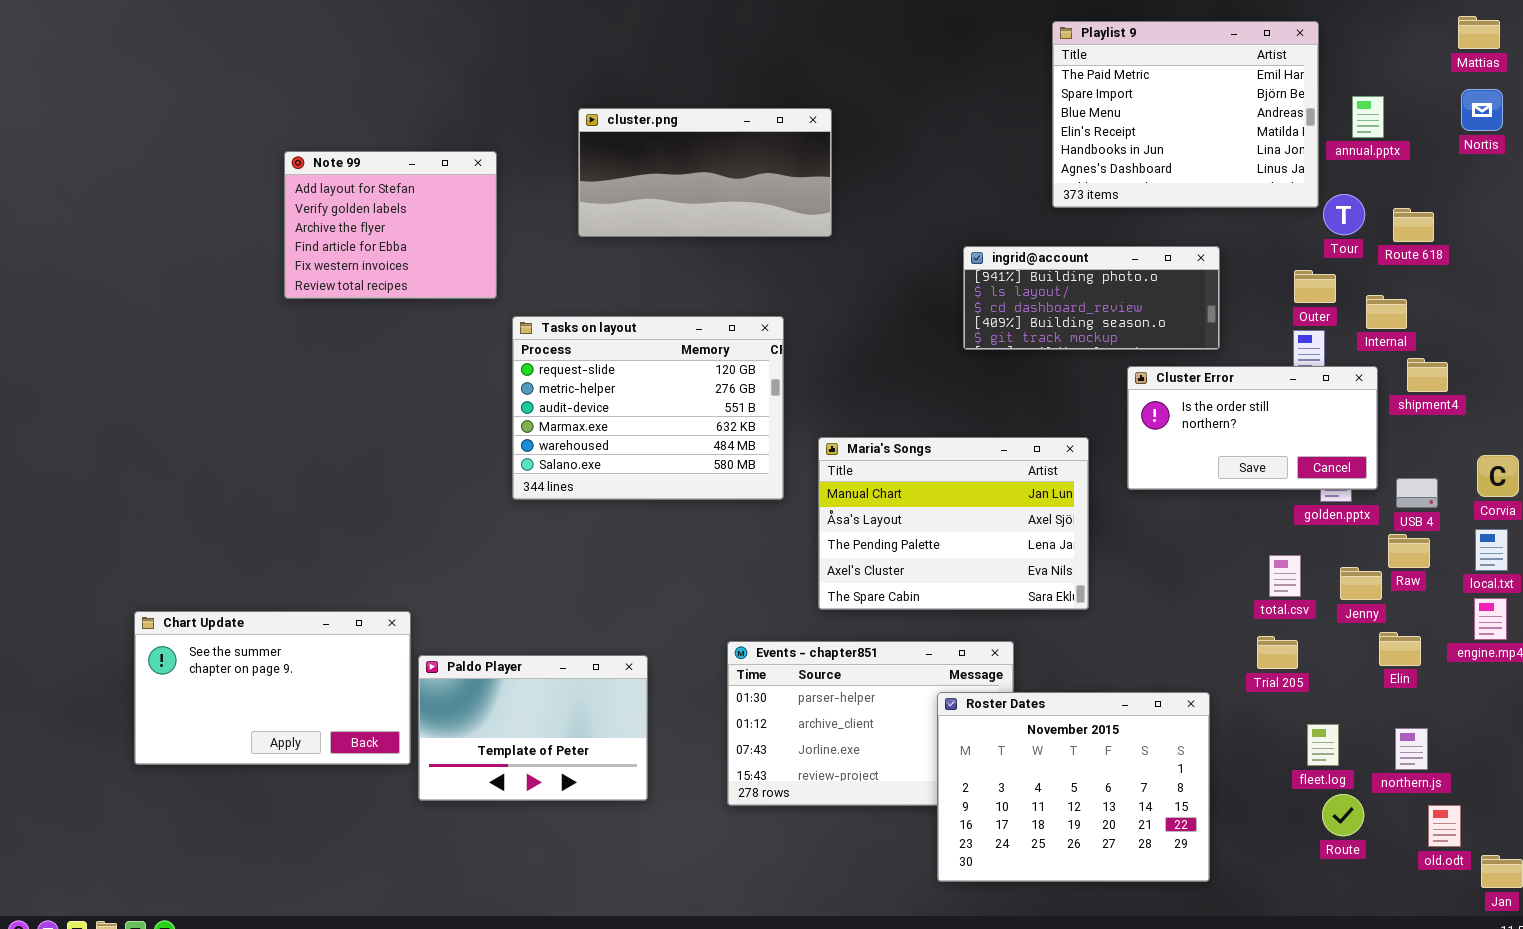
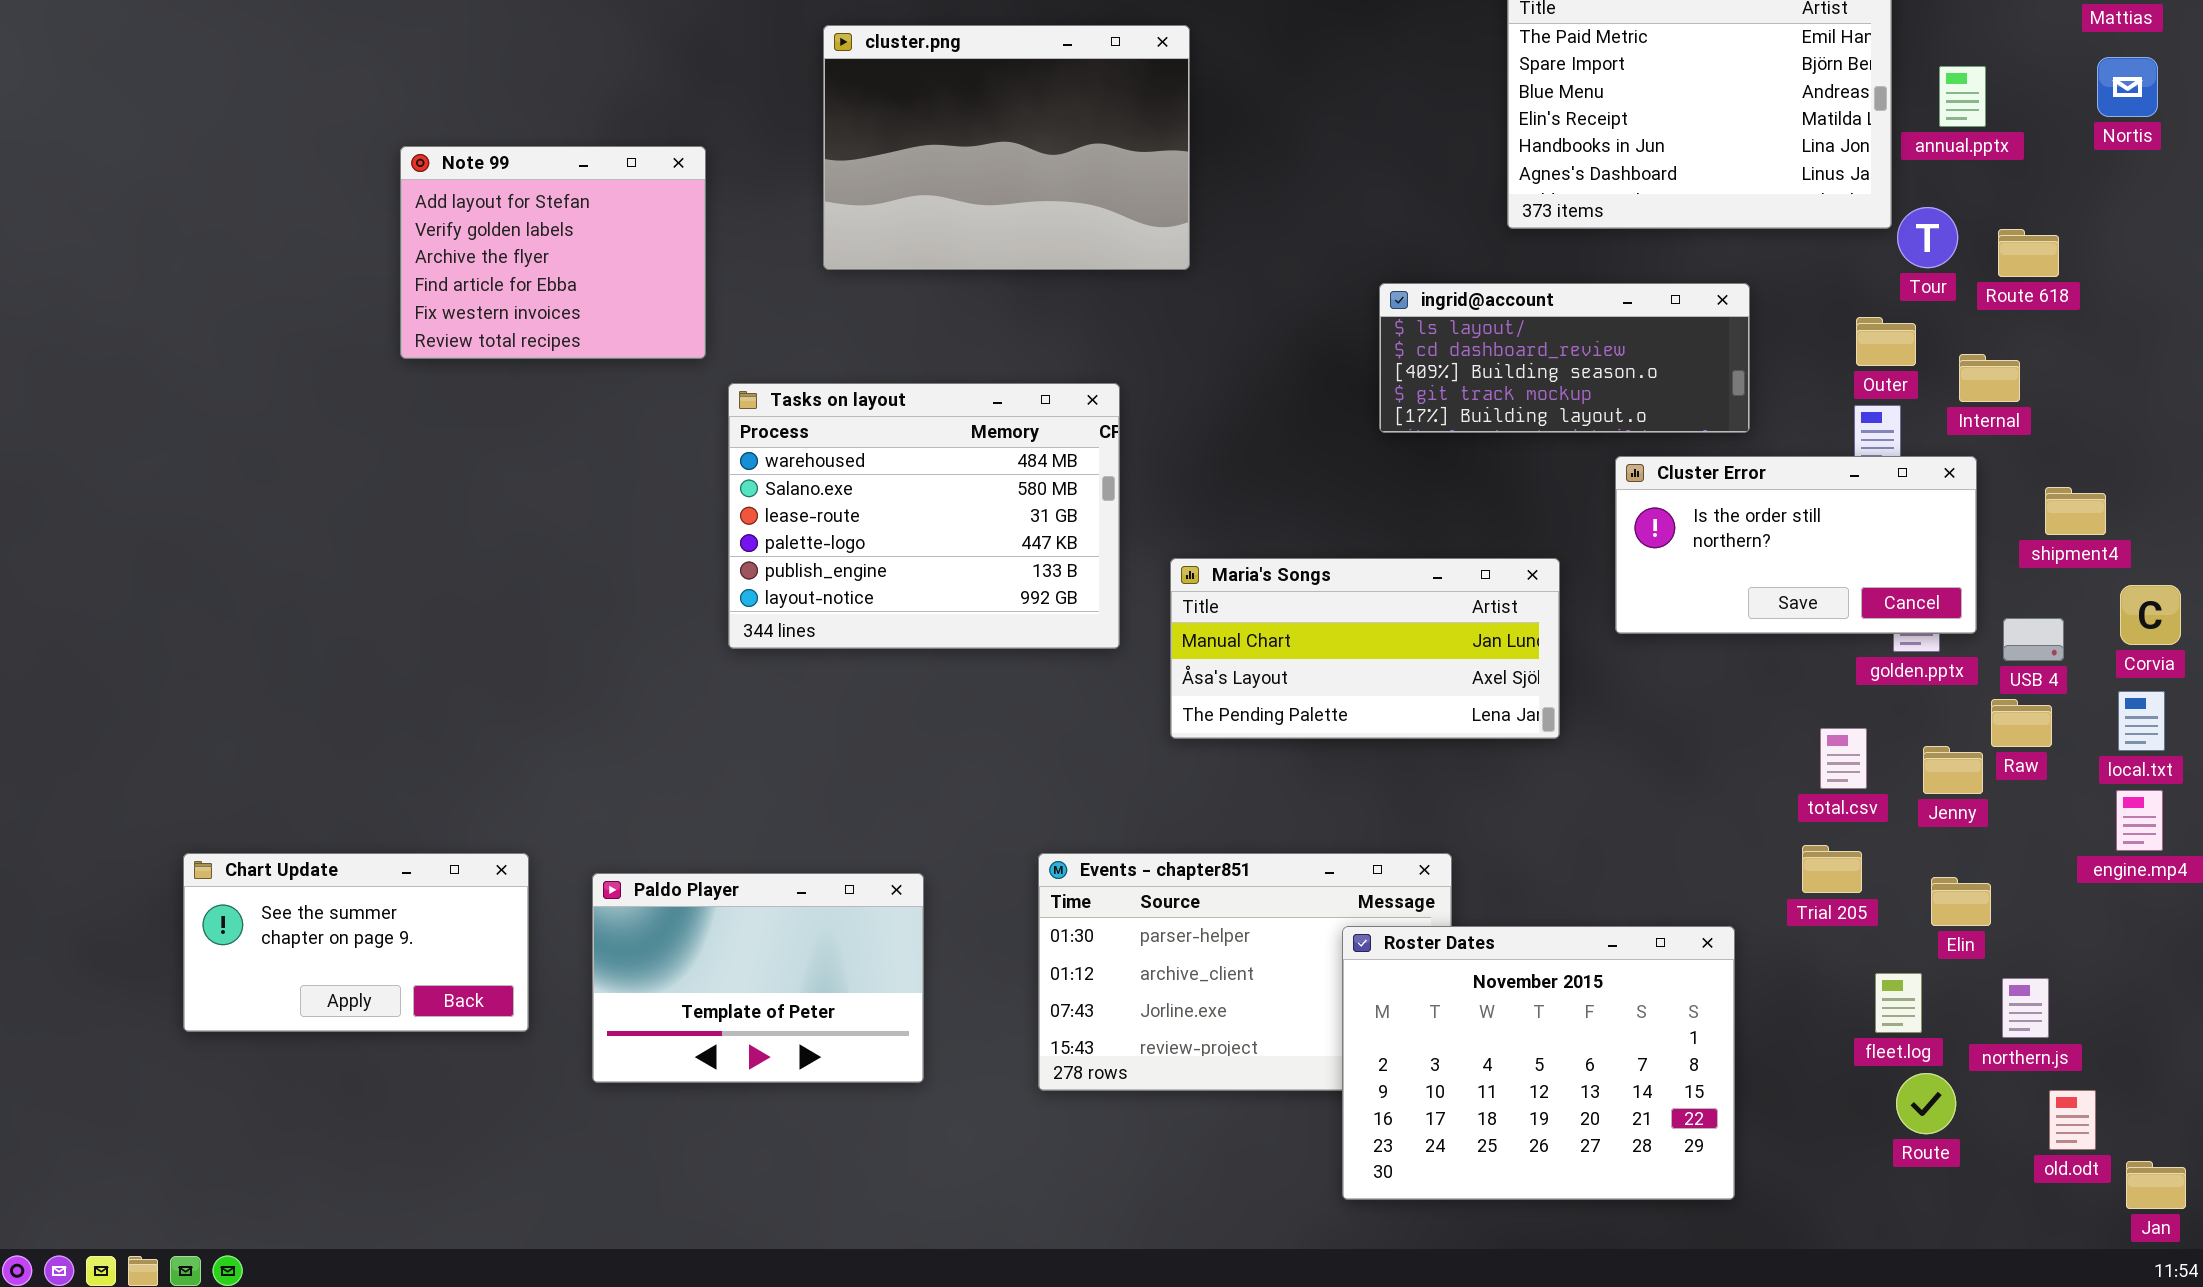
cluster.png: [578,108,832,237] -> [823,25,1190,270], resized
ingrid@account: [963,246,1220,350] -> [1379,283,1750,433], scrolled down 1 row
Tasks on layout: [512,316,784,500] -> [728,383,1120,649], scrolled down 4 rows
shipment4: [1407,358,1448,392] -> [2045,487,2106,535], moved
Maria's Songs: [818,437,1089,610] -> [1170,558,1560,739], resized
Chart Update: [134,611,411,765] -> [183,853,529,1032], resized
Elin: [1379,632,1421,666] -> [1931,877,1991,926], moved

